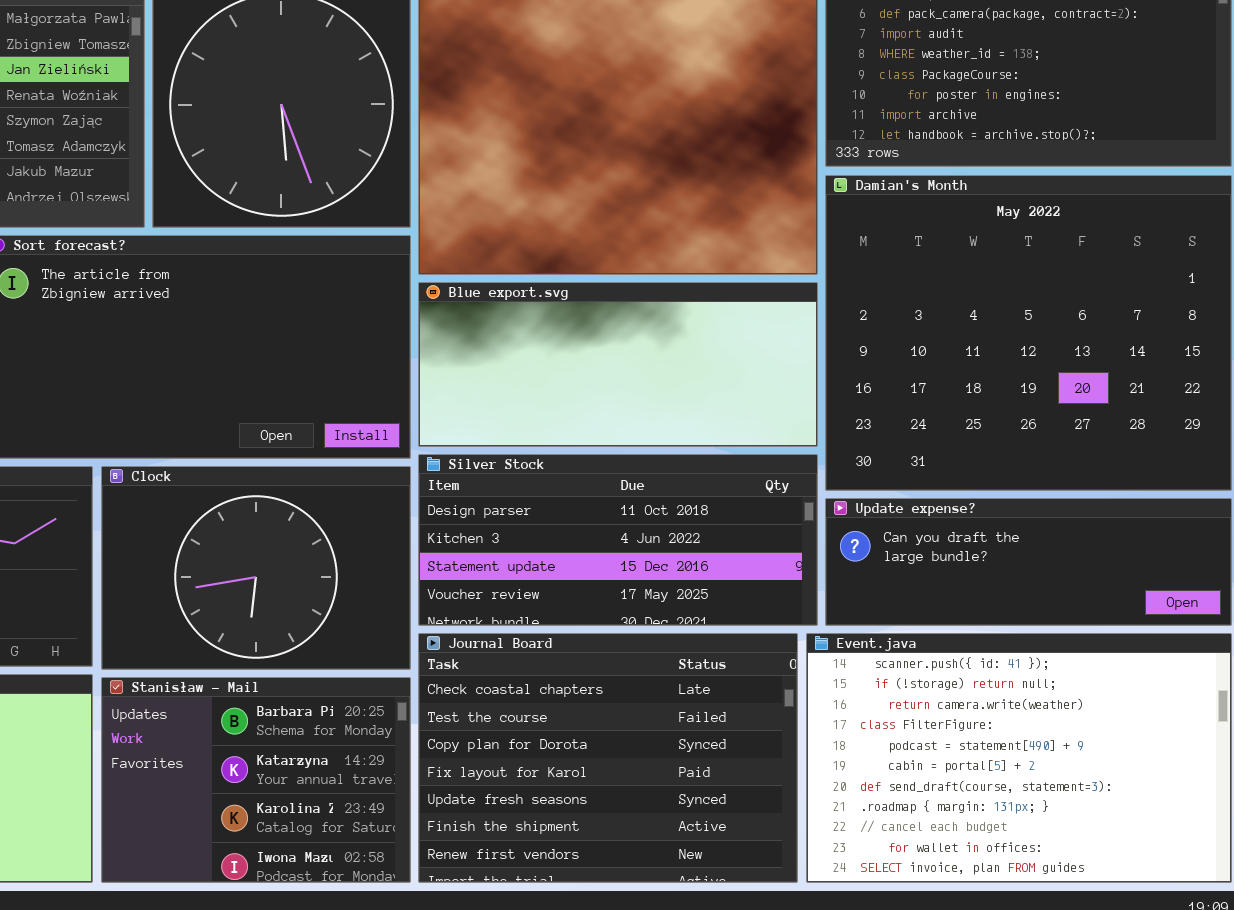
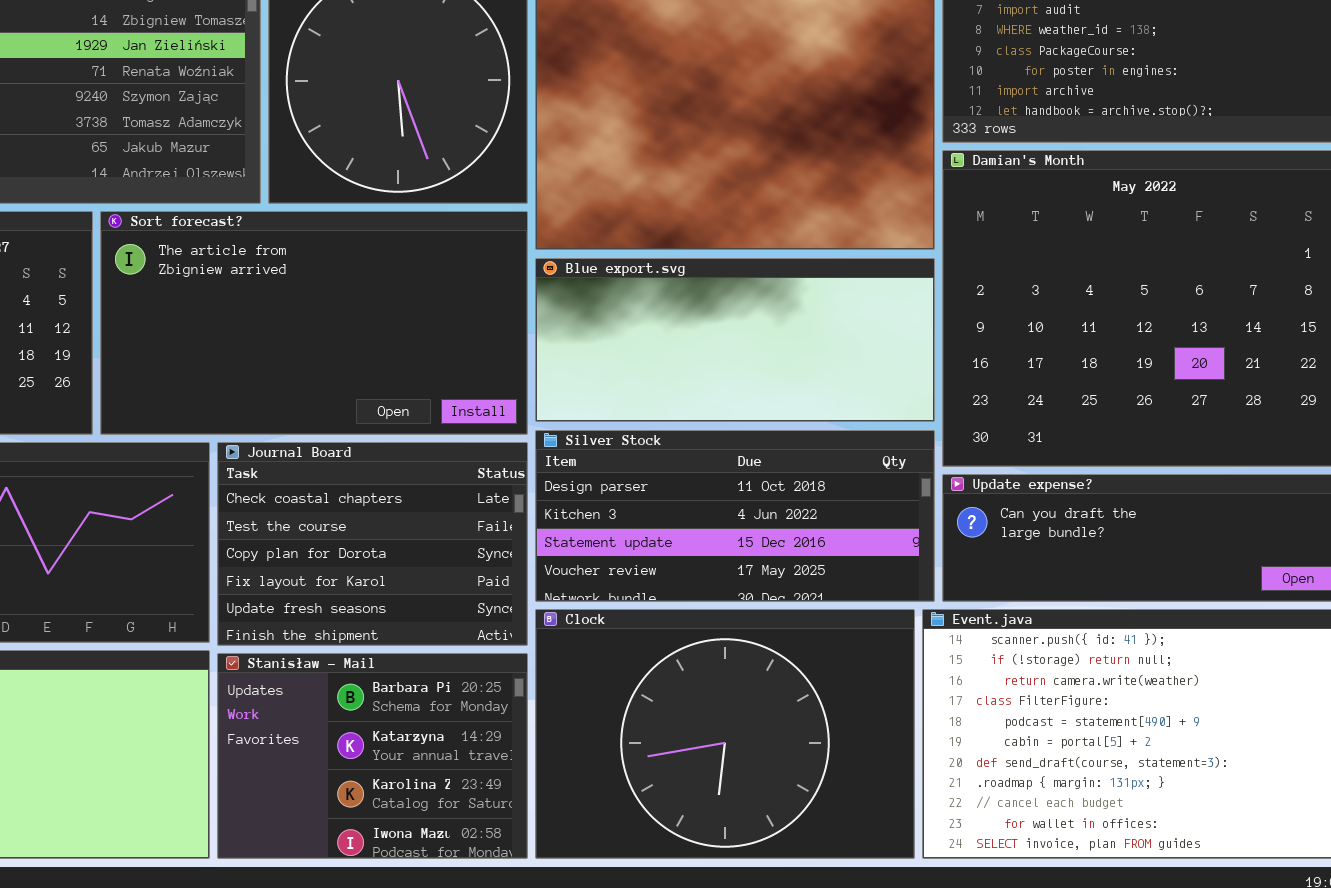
Clock: [101,466,411,670] -> [535,609,915,859], moved, resized
Journal Board: [418,633,798,883] -> [217,442,528,646], moved, resized

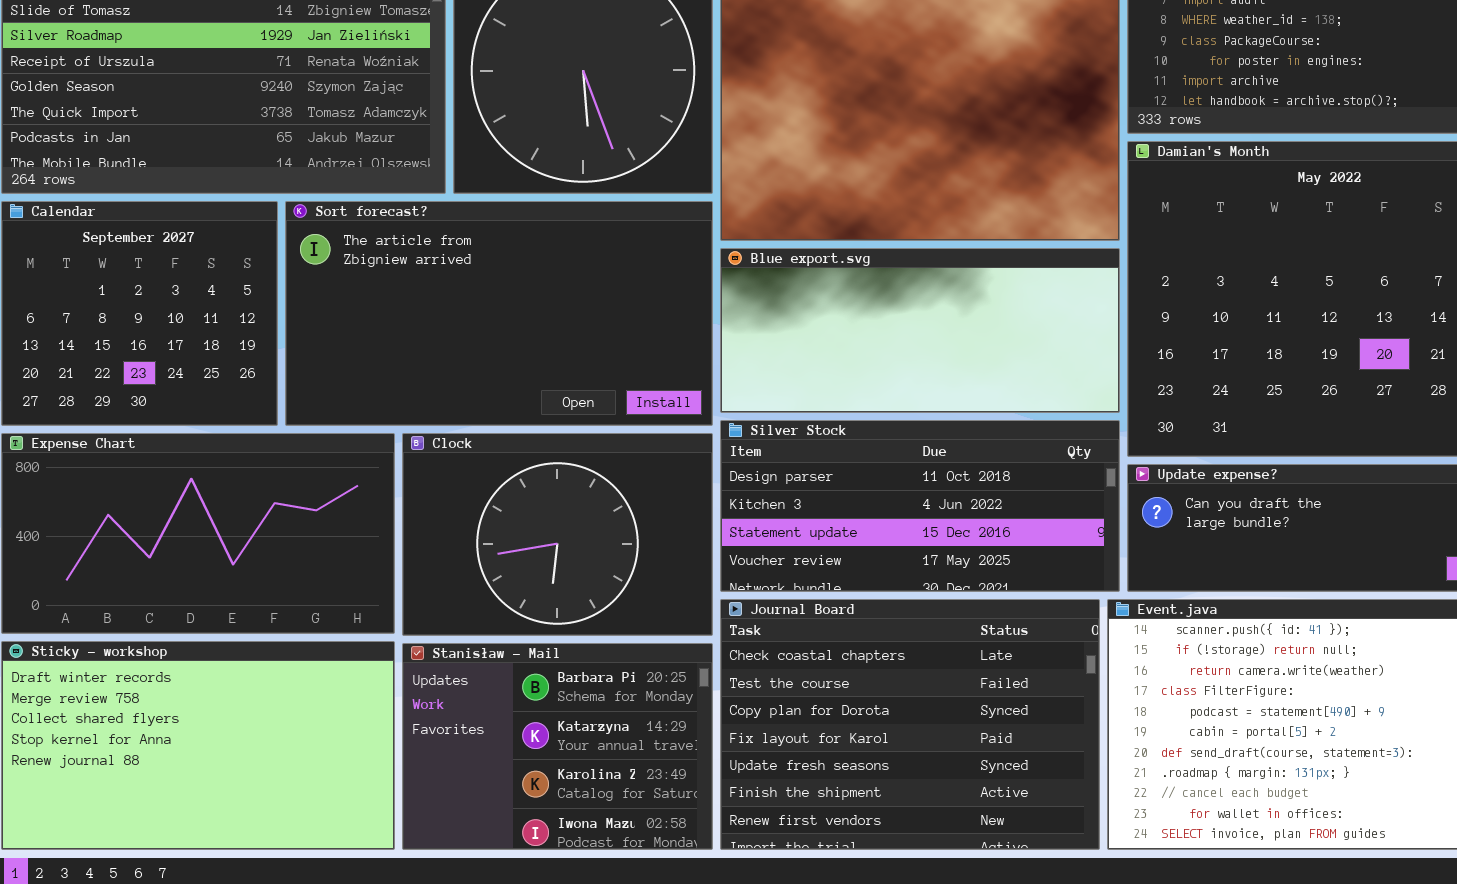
Journal Board: [217,442,528,646] -> [720,599,1100,850], moved, resized
Clock: [535,609,915,859] -> [402,433,713,636], moved, resized

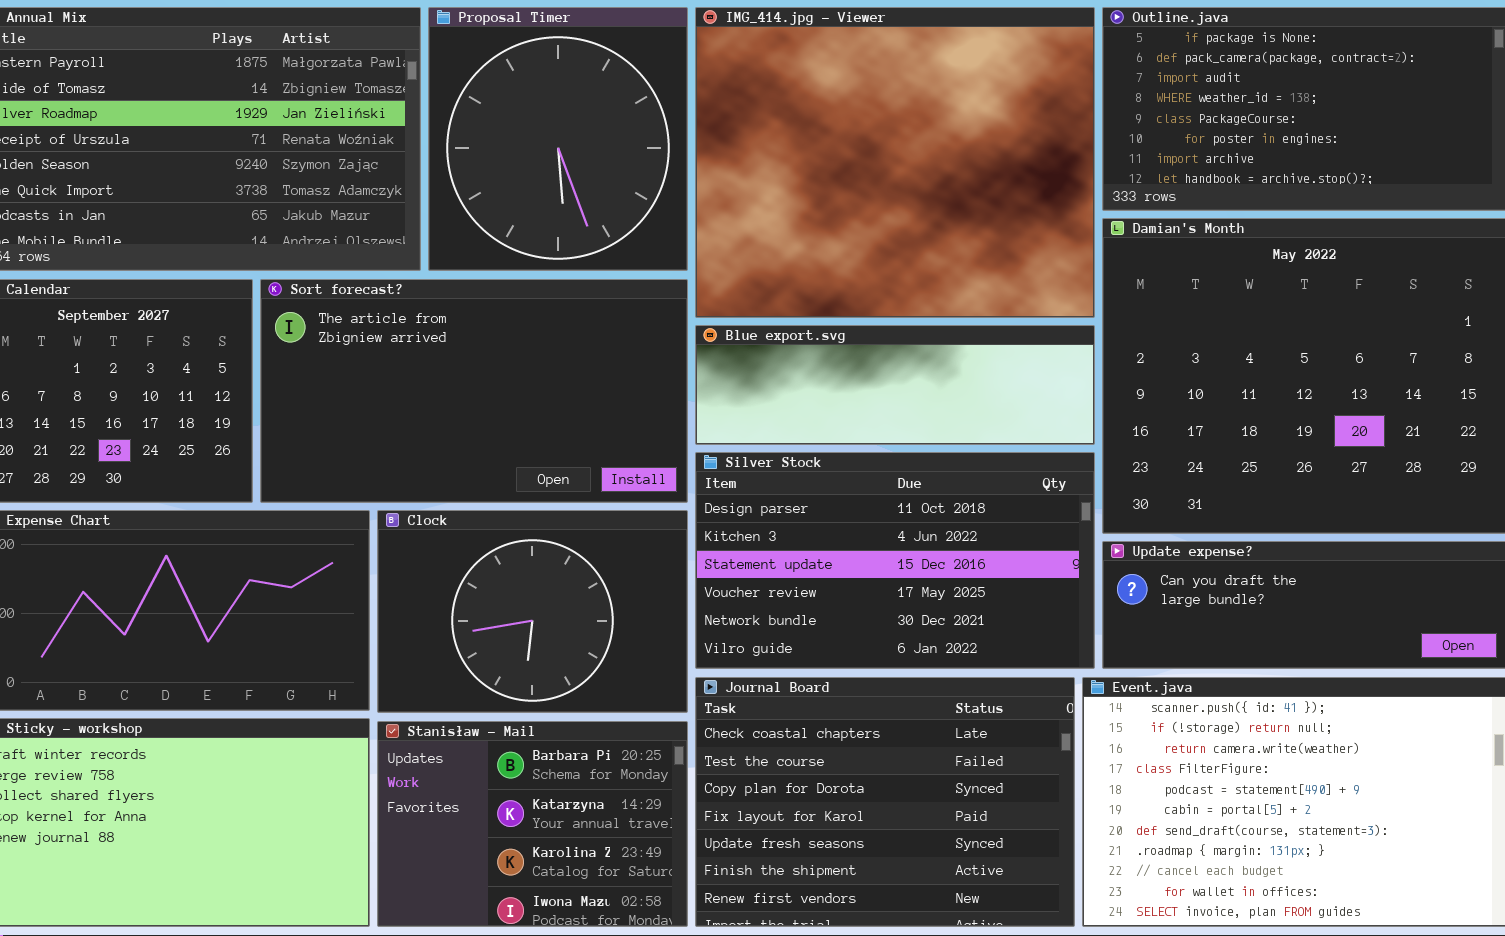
Blue export.svg: [720,248,1120,413] -> [695,325,1095,445], resized
Silver Stock: [720,420,1120,592] -> [695,452,1095,669], resized

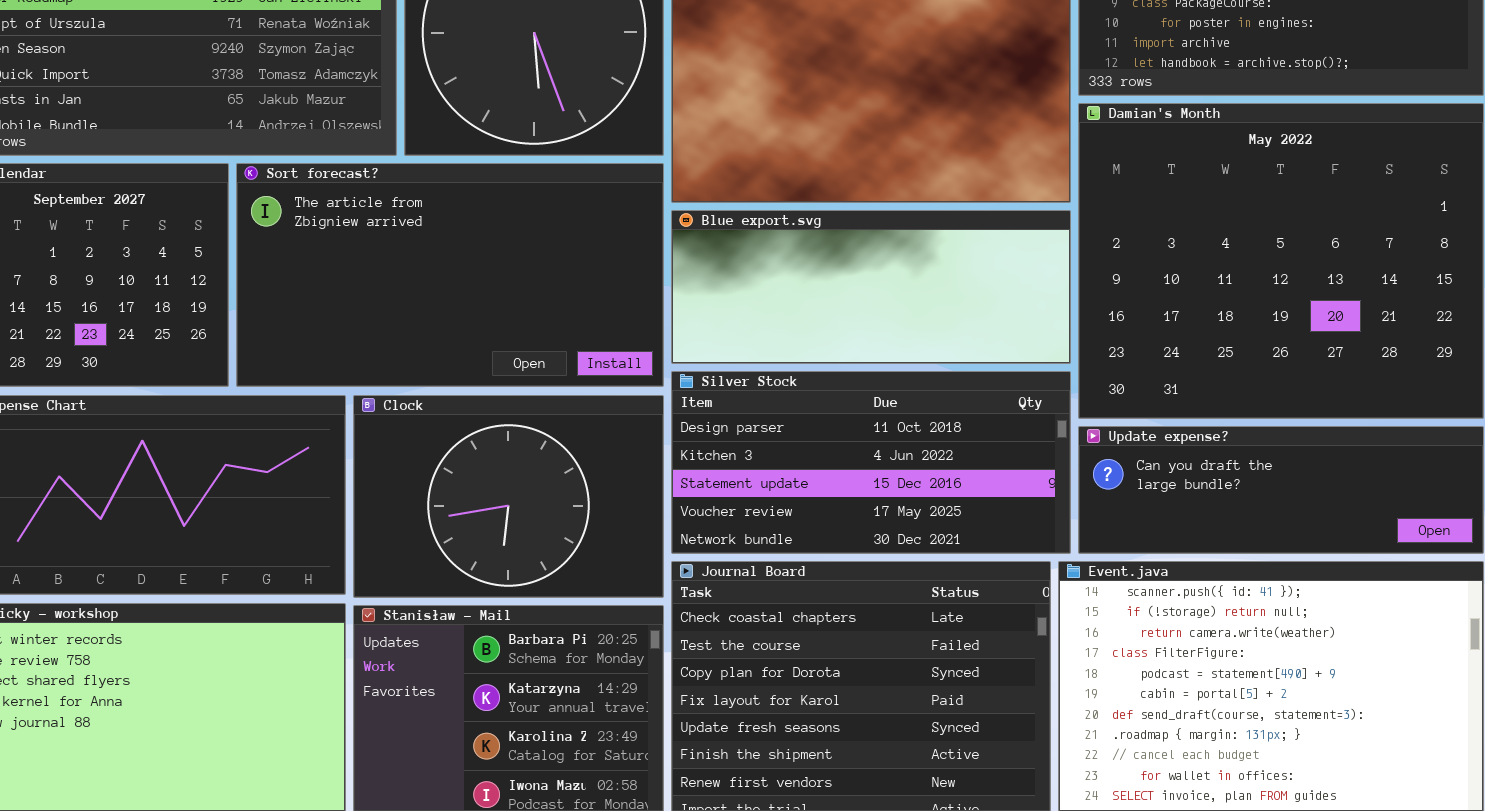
Blue export.svg: [695,325,1095,445] -> [671,210,1071,364], resized
Silver Stock: [695,452,1095,669] -> [671,371,1071,554], resized

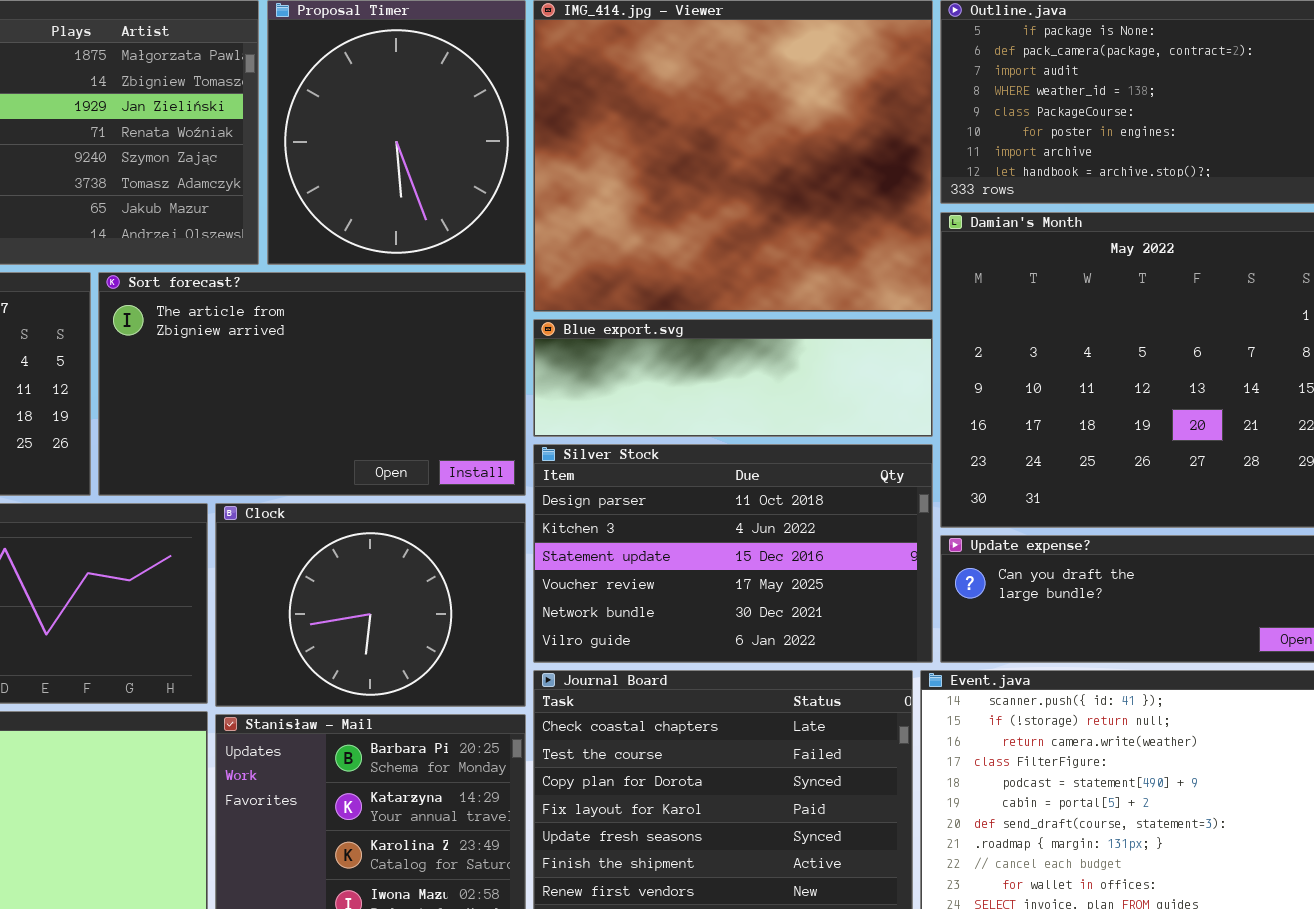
Blue export.svg: [671,210,1071,364] -> [533,319,933,437], resized
Silver Stock: [671,371,1071,554] -> [533,444,933,663], resized

